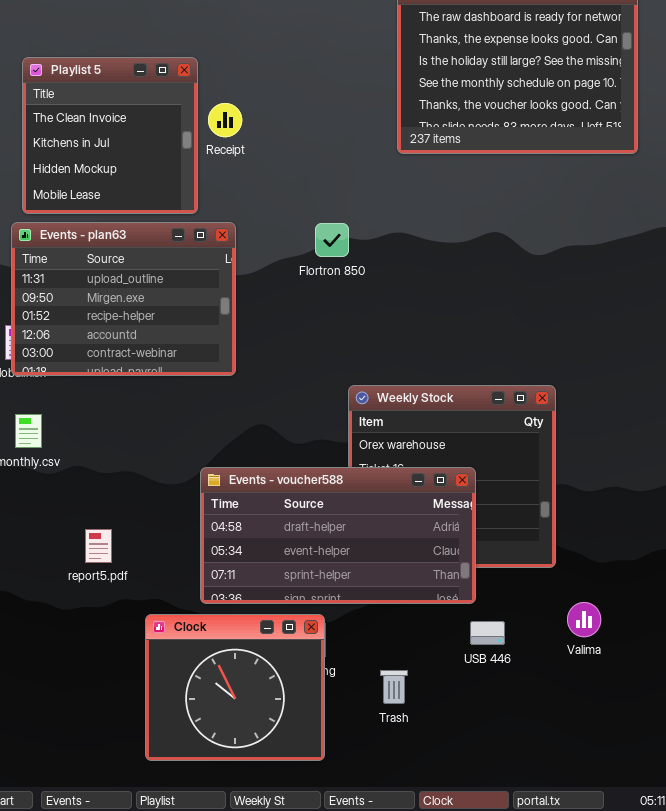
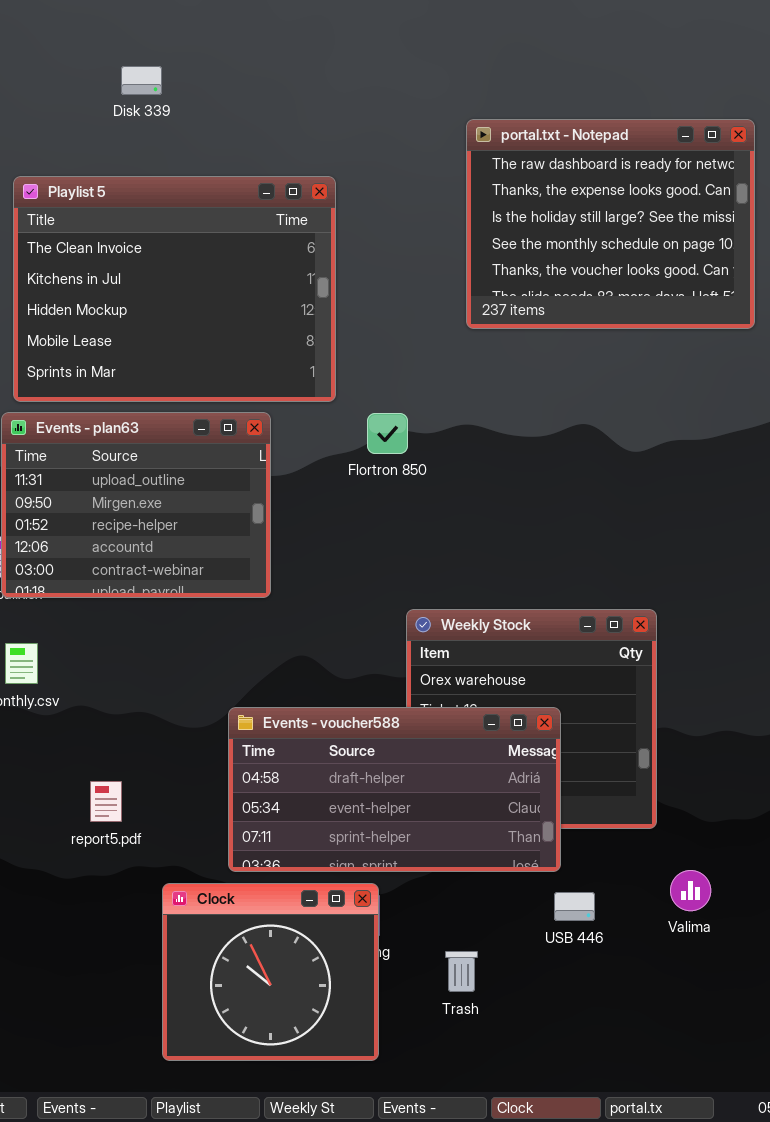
Playlist 5: [22,57,198,214] -> [13,176,336,402], resized

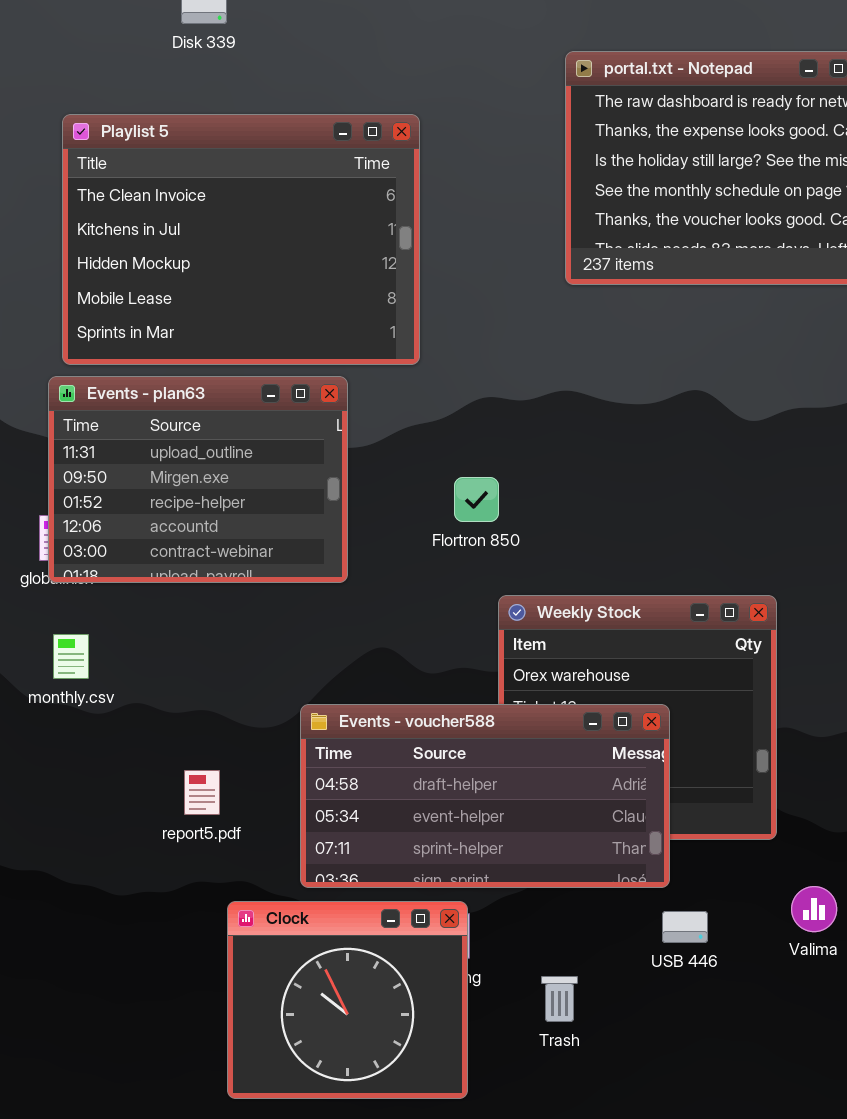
Flortron 850: [367,413,408,454] -> [454,477,499,522], moved
report5.pdf: [90,781,122,822] -> [184,770,220,815], moved

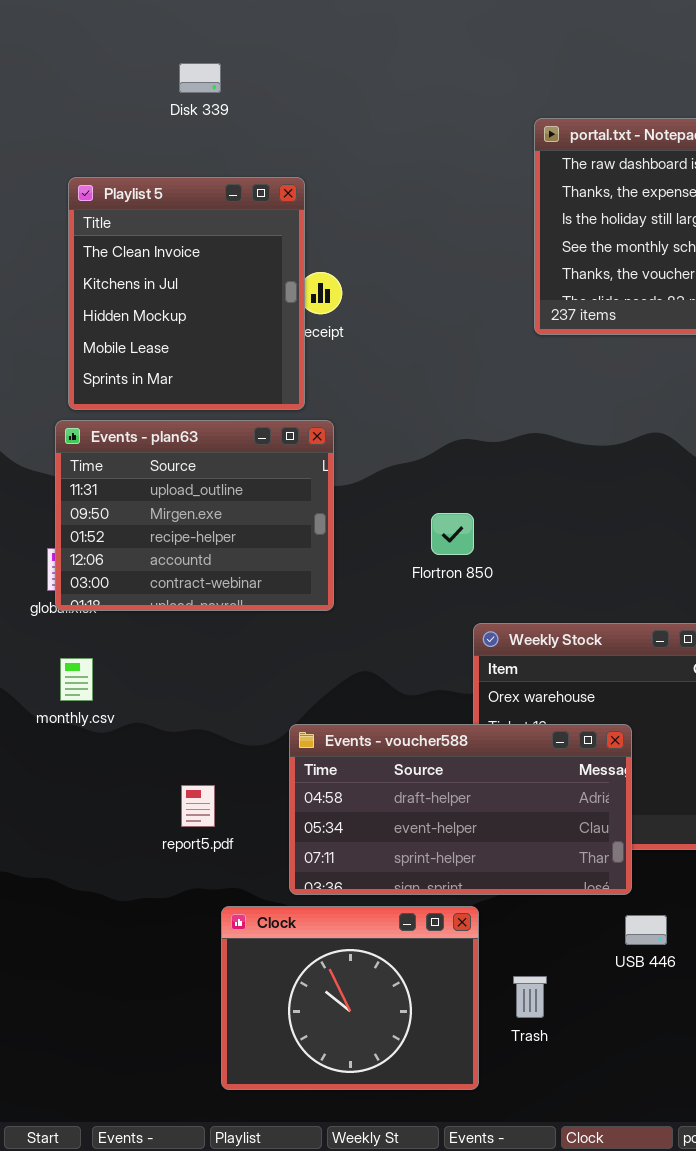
Playlist 5: [62,114,420,365] -> [68,177,305,410], resized
Clock: [227,901,468,1099] -> [221,906,479,1090], resized

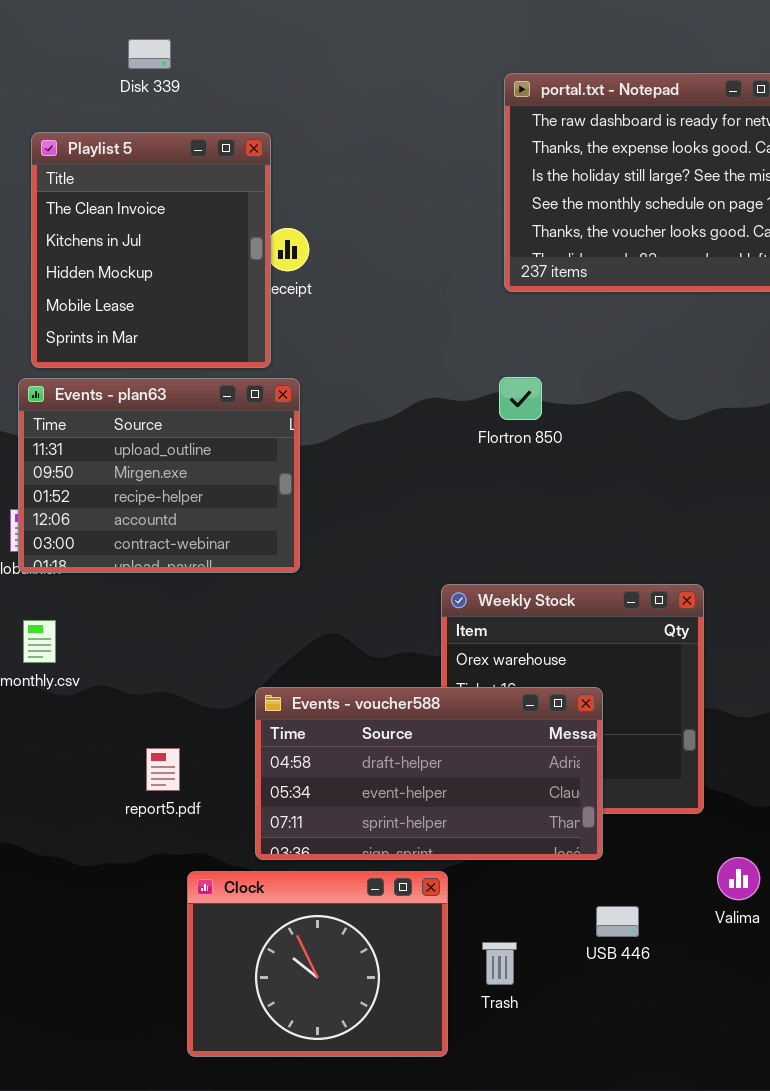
Disk 339: [179,63,221,93] -> [128,39,171,69], moved
Flortron 850: [431,513,474,555] -> [499,377,542,420], moved
USB 446: [625,915,667,945] -> [596,906,639,937], moved

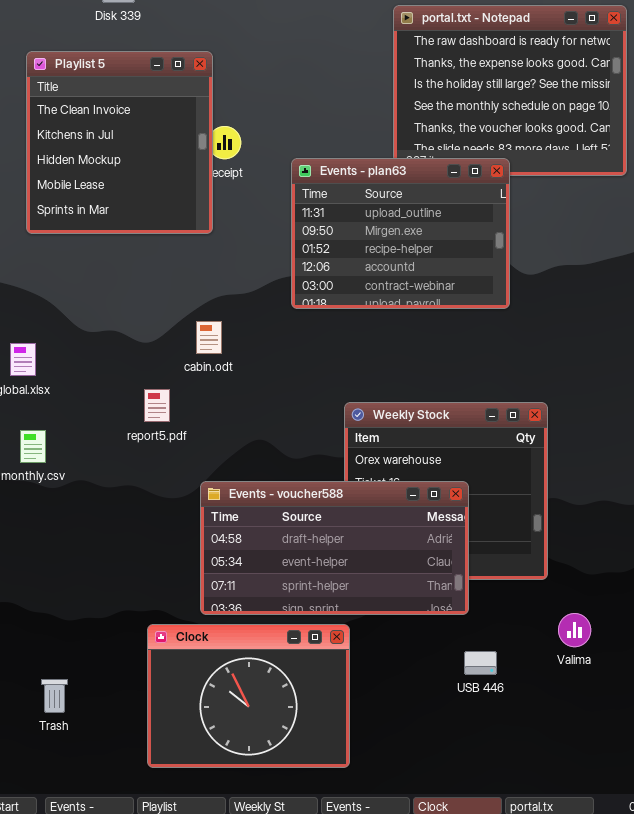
Events - plan63: [18,378,300,573] -> [291,158,510,309], moved
report5.pdf: [146,748,180,791] -> [144,389,170,422], moved
Trash: [482,942,517,985] -> [41,679,68,713], moved

